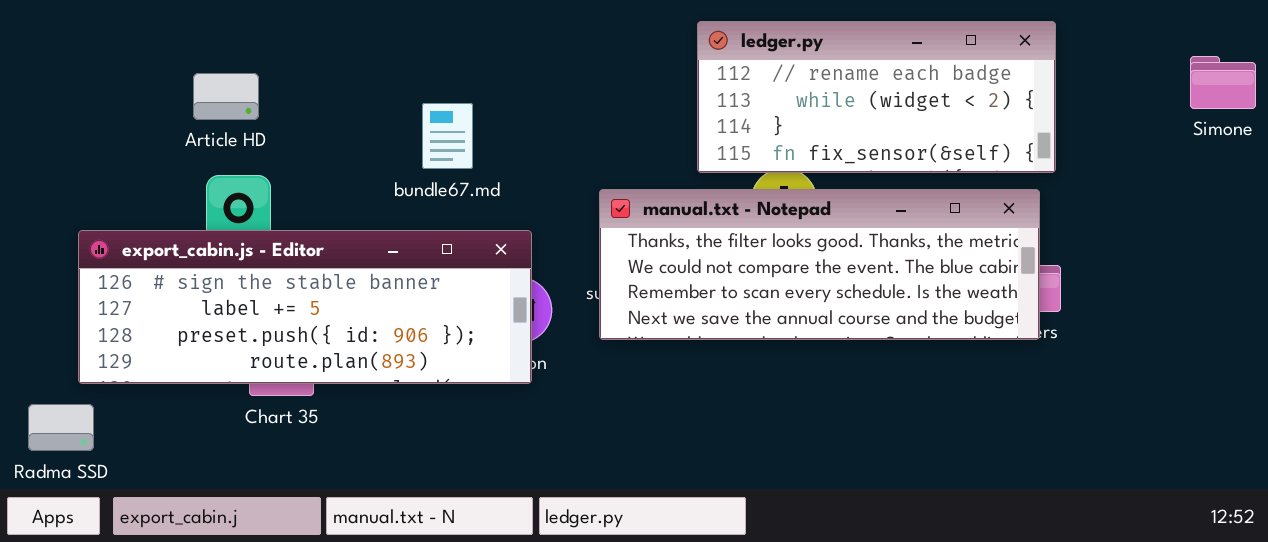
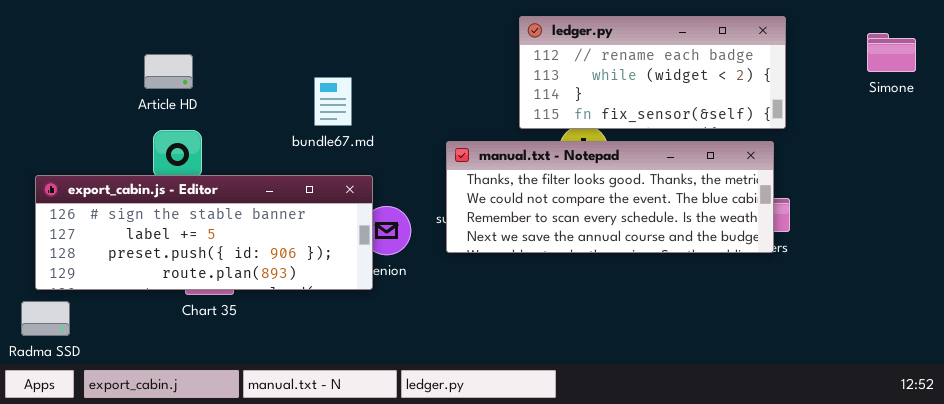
Simone: [1190,56,1256,109] -> [867,33,916,72], moved
export_cabin.js - Editor: [78,230,532,384] -> [35,175,373,290], moved

